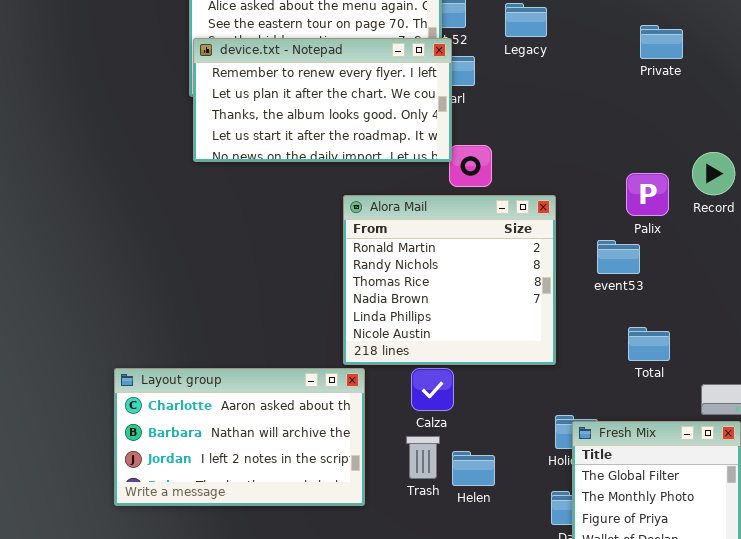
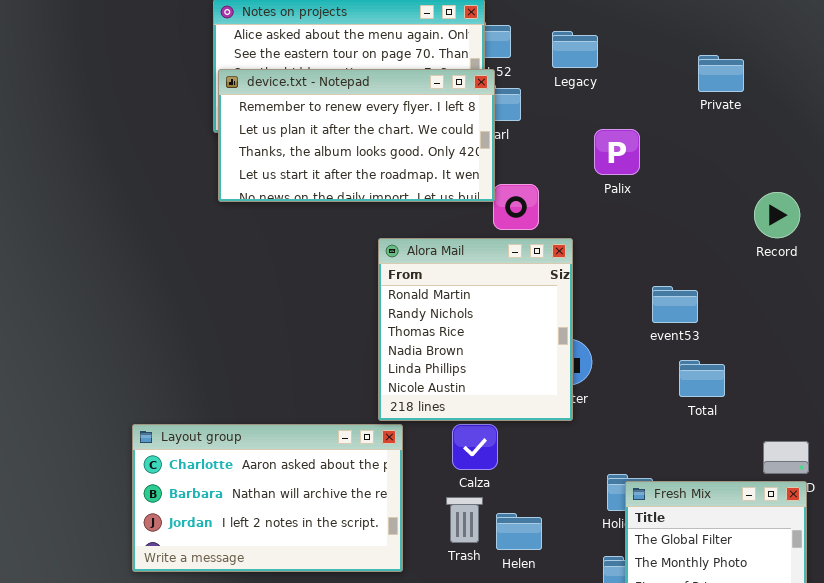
Palix: [626,173,669,216] -> [594,129,640,175], moved
Alora Mail: [343,195,556,365] -> [378,238,573,421], resized
Total: [628,327,670,361] -> [679,360,725,397], moved

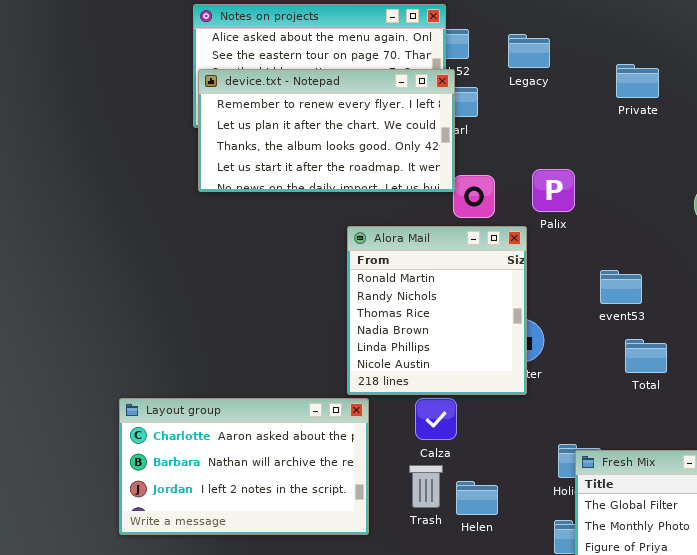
Private: [698,55,744,92] -> [616,64,659,98], moved
Palix: [594,129,640,175] -> [532,169,575,212], moved

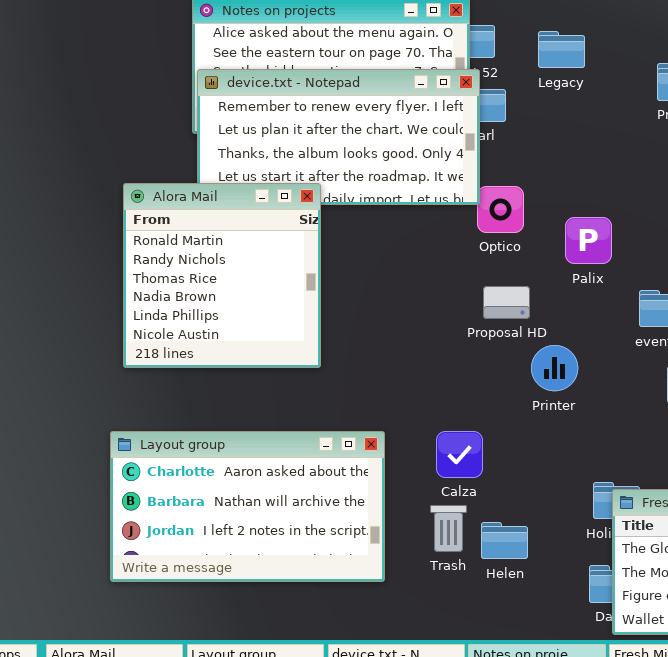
Palix: [532,169,575,212] -> [565,217,612,264], moved
Alora Mail: [347,226,527,395] -> [123,183,321,368], moved

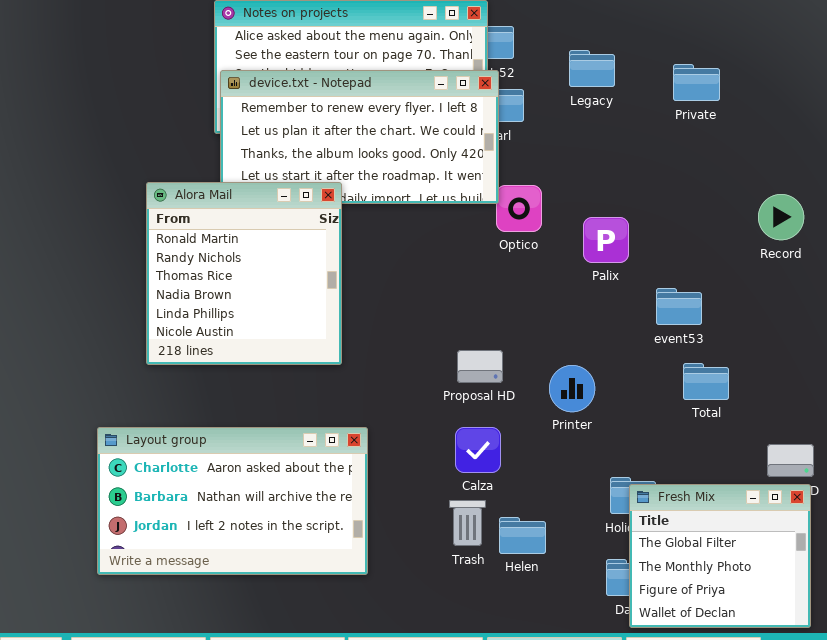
Legacy: [538,31,585,68] -> [569,50,615,87], moved
Proposal HD: [483,286,530,319] -> [457,350,503,383], moved
Printer: [531,345,578,391] -> [549,365,595,412], moved
Layout group: [110,431,385,582] -> [97,427,368,575], moved

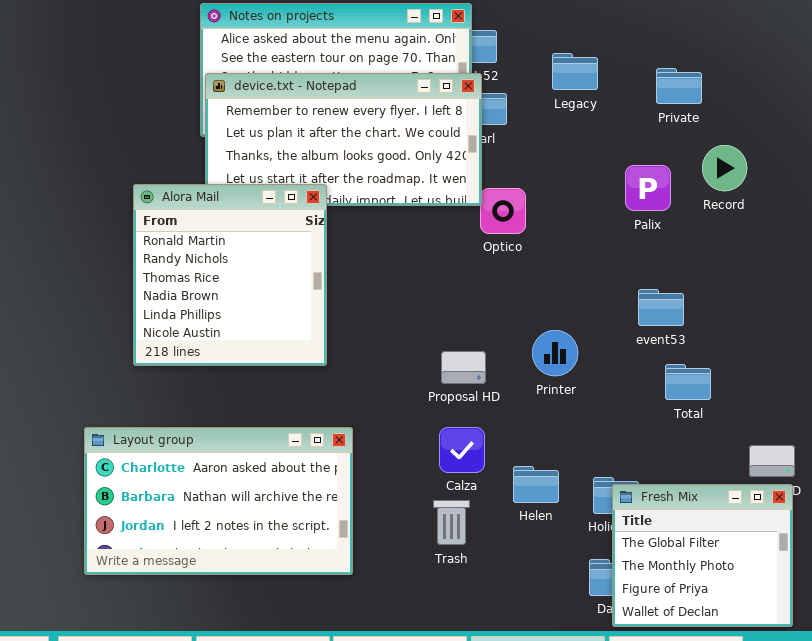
Record: [758,194,804,240] -> [702,145,747,191], moved
Palix: [583,217,629,263] -> [625,165,671,211], moved
Printer: [549,365,595,412] -> [532,330,578,376], moved
Helen: [499,517,546,554] -> [513,466,559,503], moved

